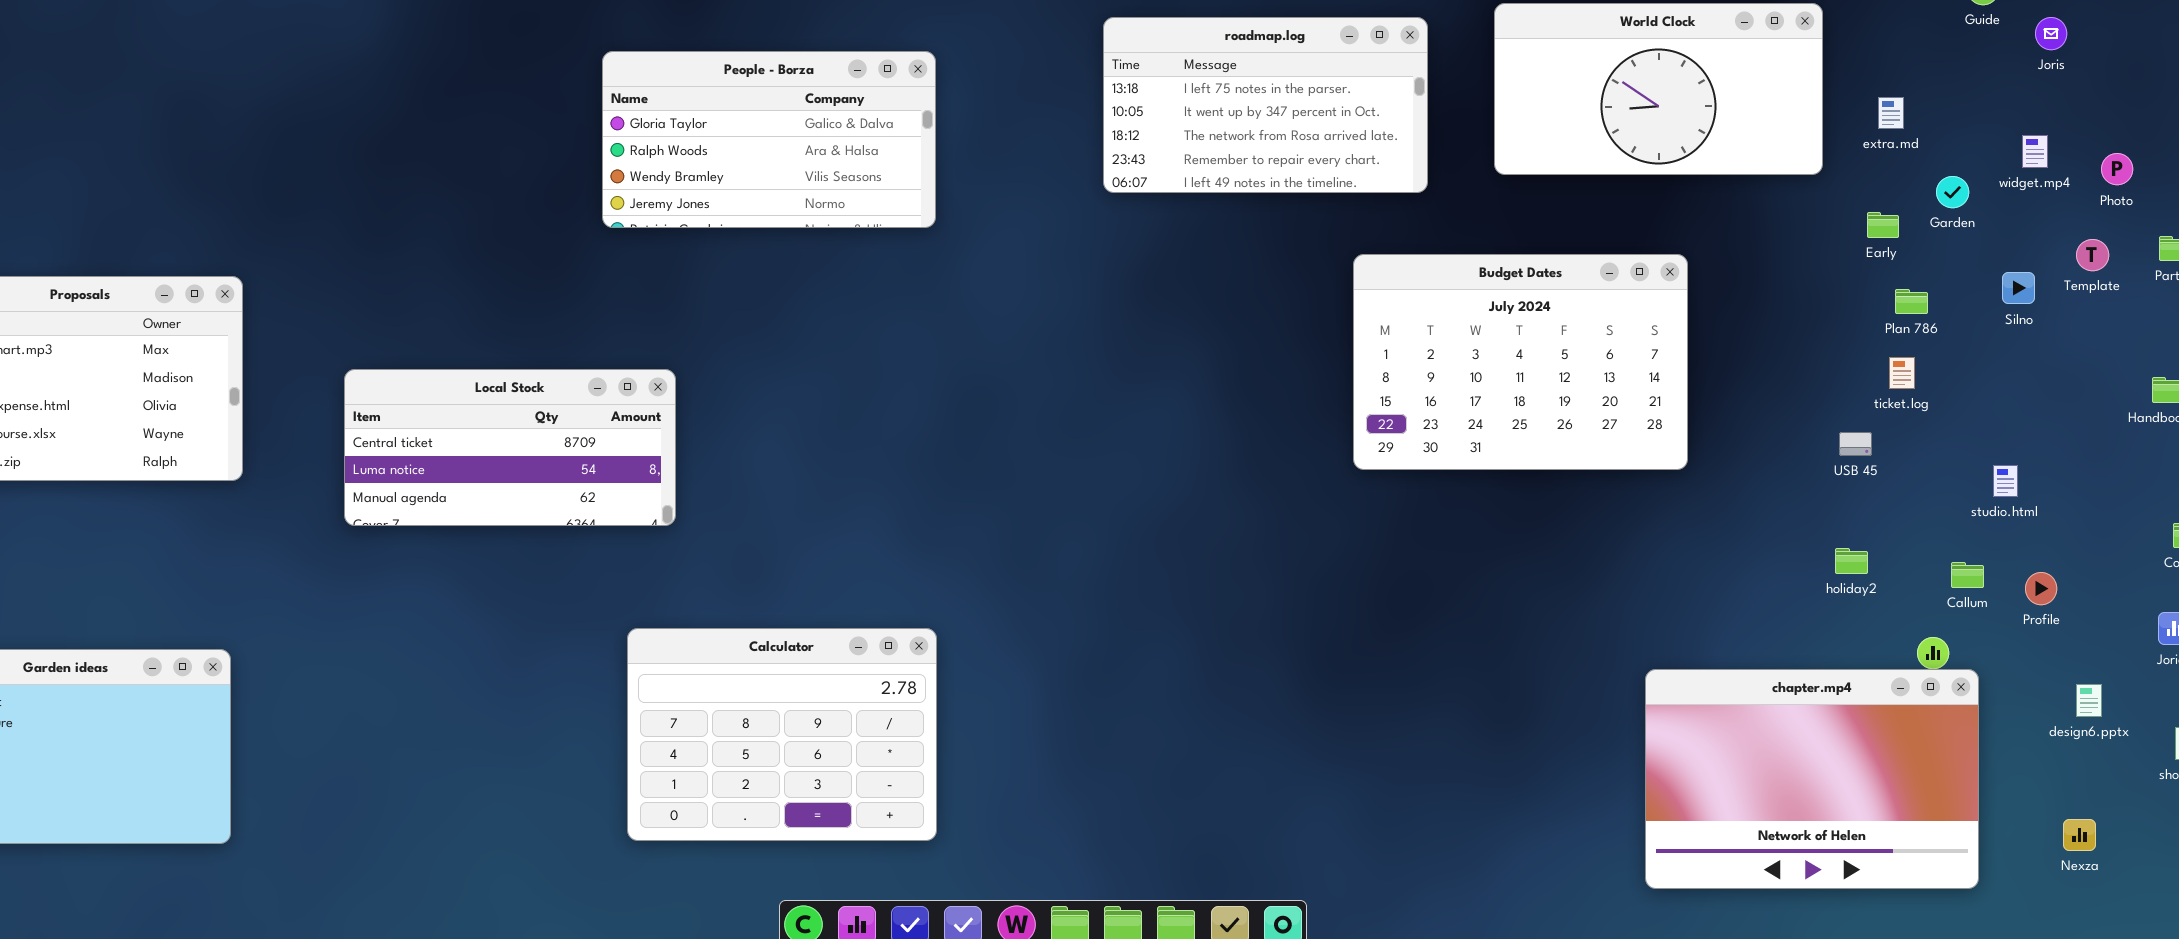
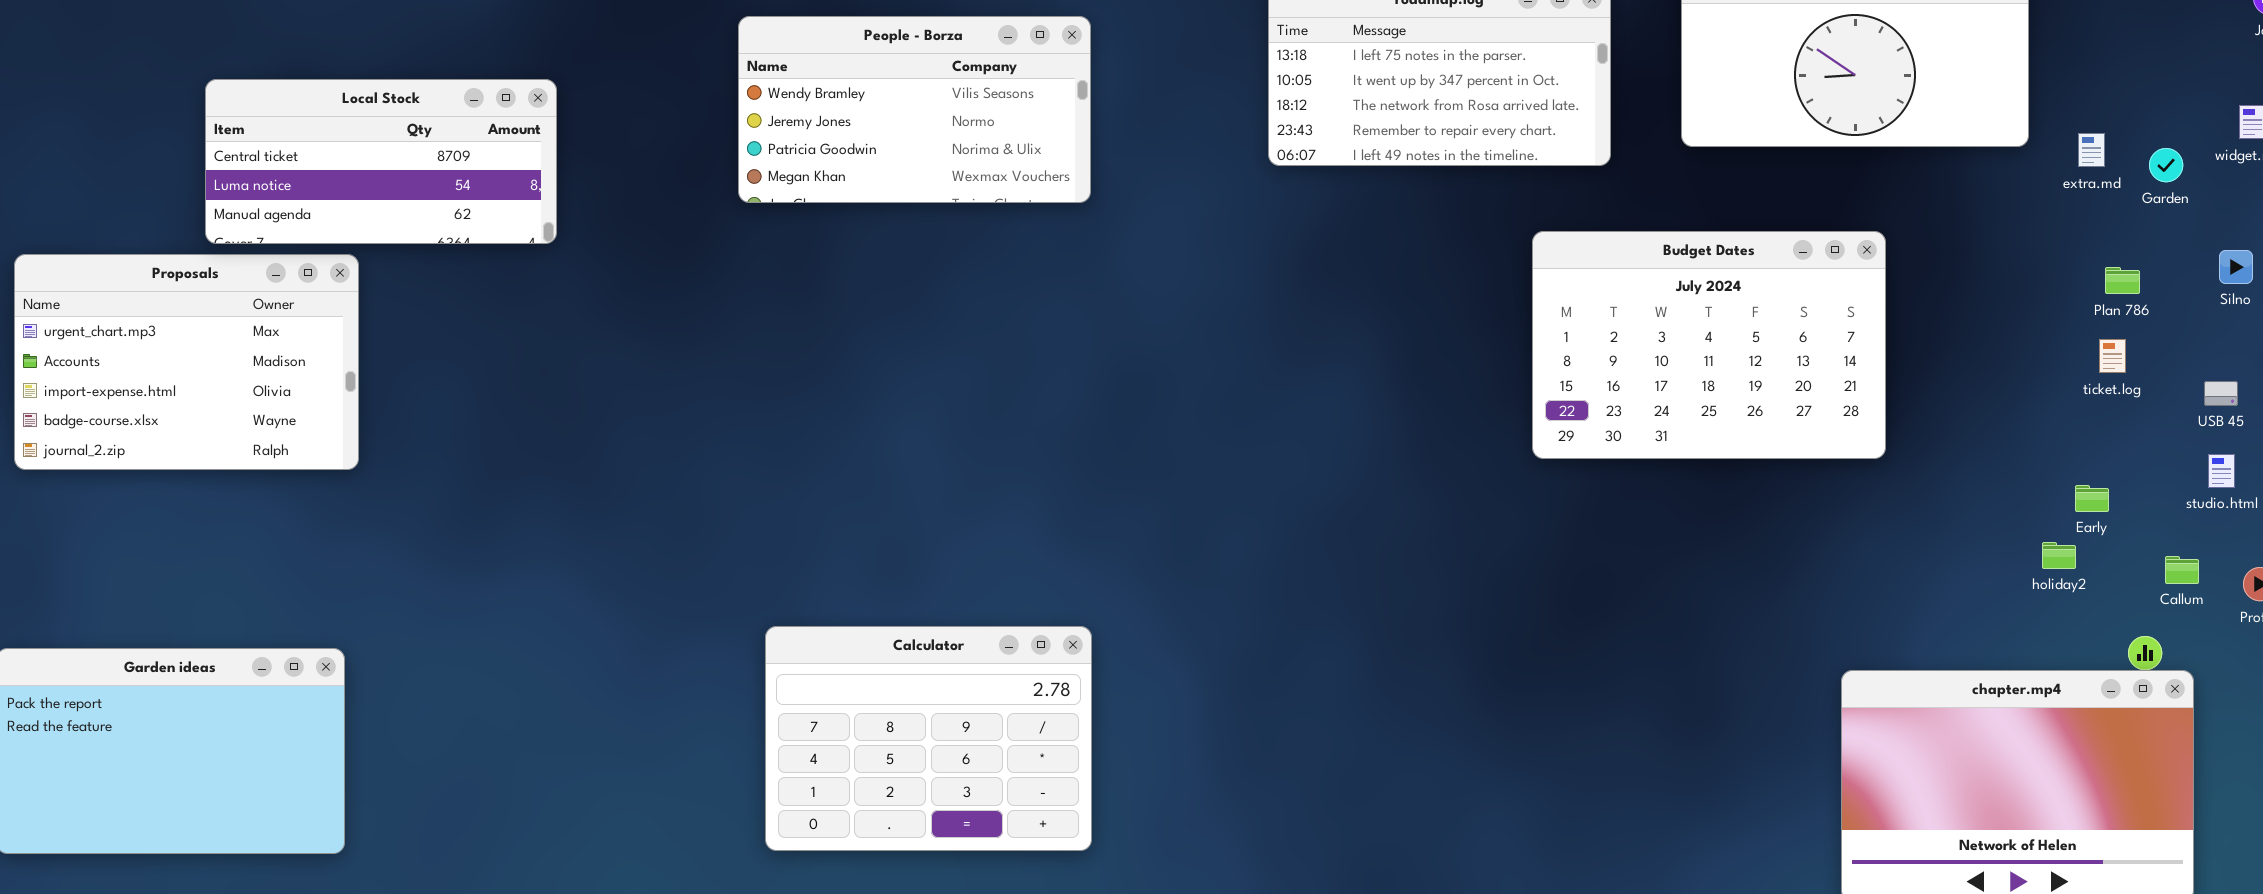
People - Borza: [602,51,936,228] -> [738,16,1091,203], scrolled down 2 rows
extra.md: [1878,97,1904,129] -> [2078,133,2105,167], moved
Early: [1867,212,1899,238] -> [2075,485,2109,512], moved
Local Stock: [344,369,676,526] -> [205,79,557,244], moved
USB 45: [1839,432,1872,456] -> [2204,381,2238,406], moved

